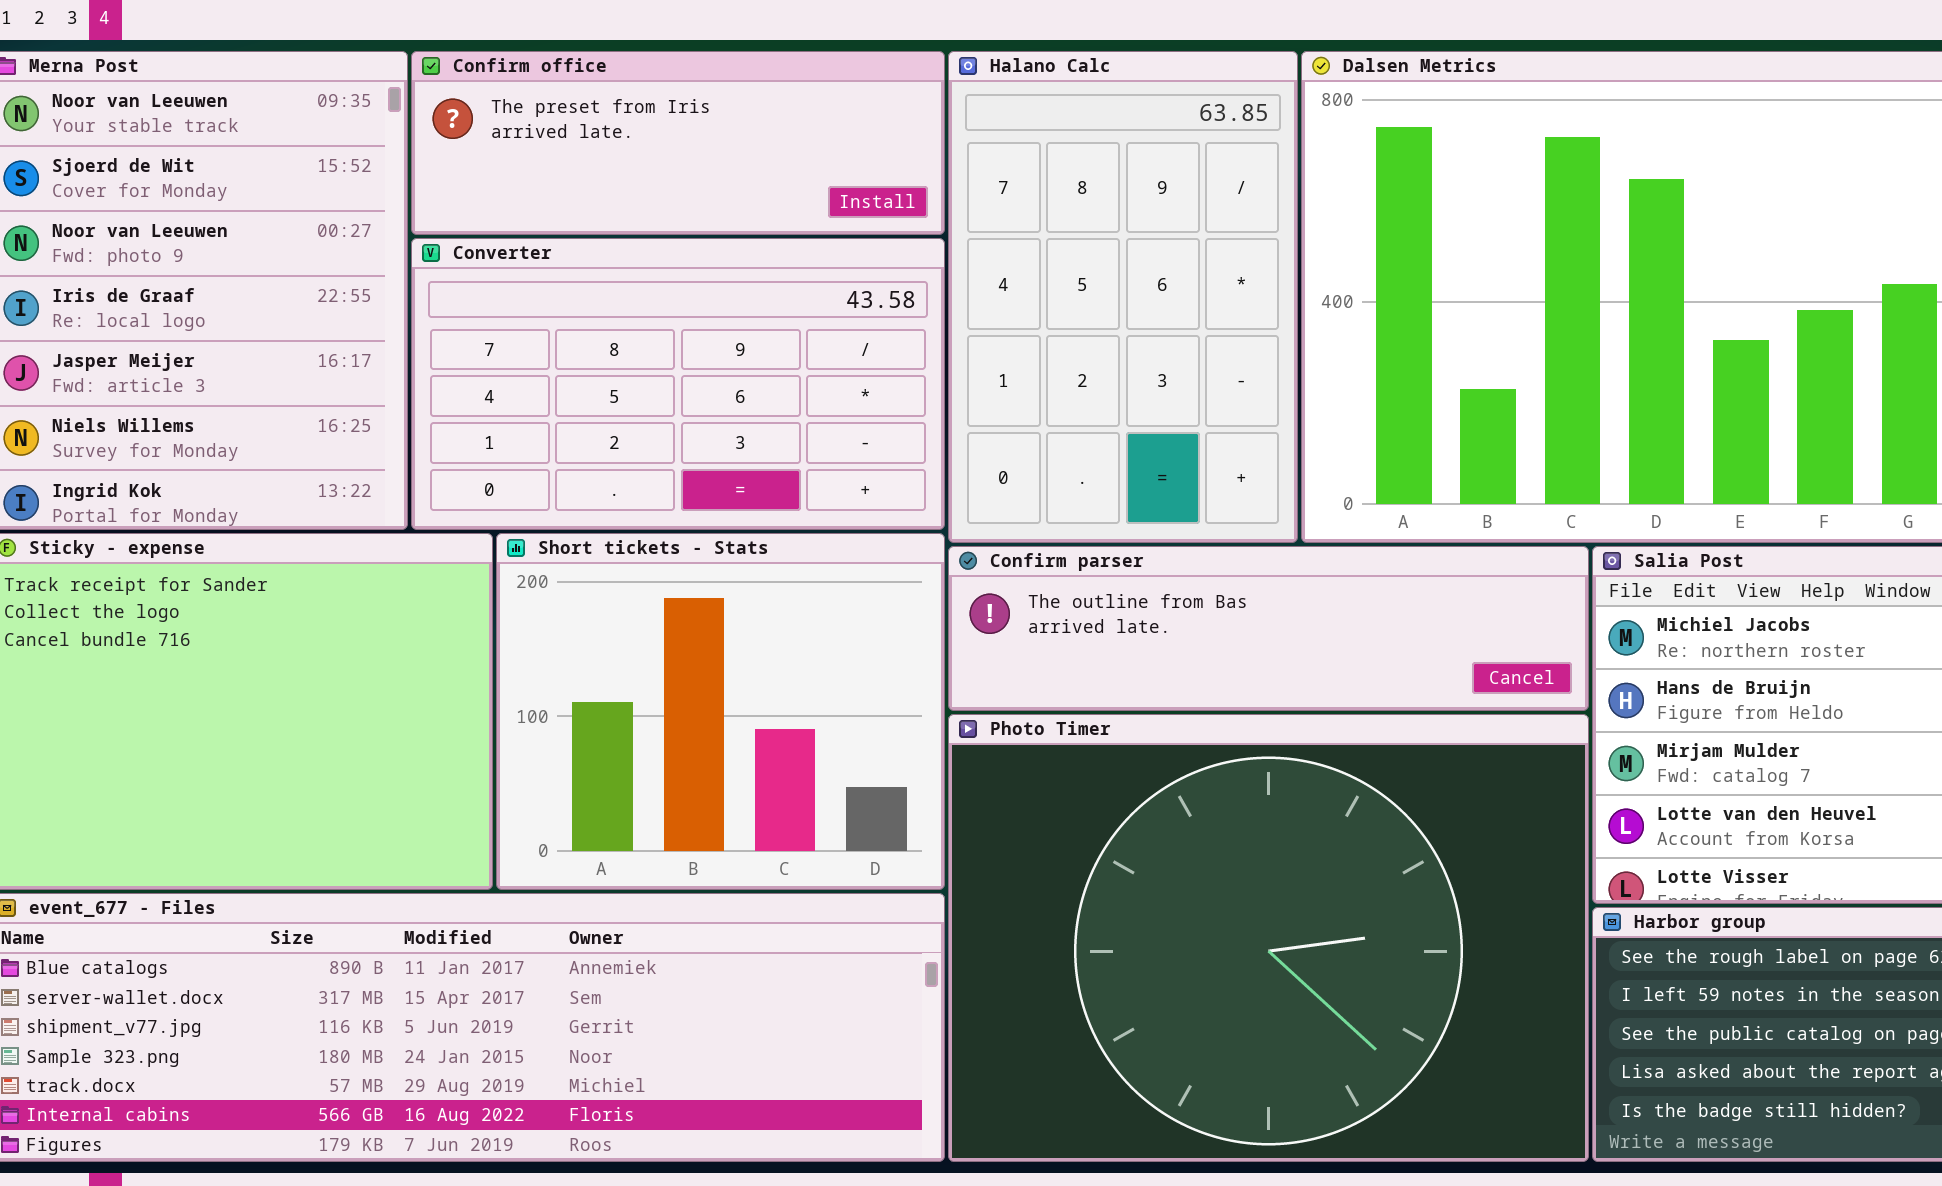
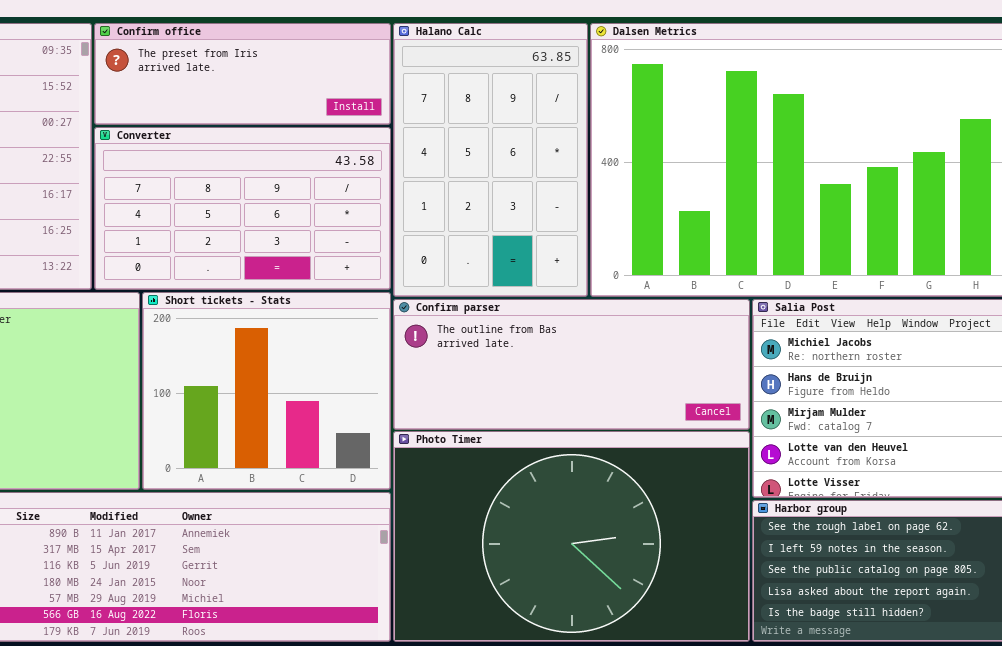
Confirm parser: [948,546,1589,711] -> [393,299,750,430], resized
Photo Timer: [948,714,1589,1162] -> [393,431,750,642], resized

